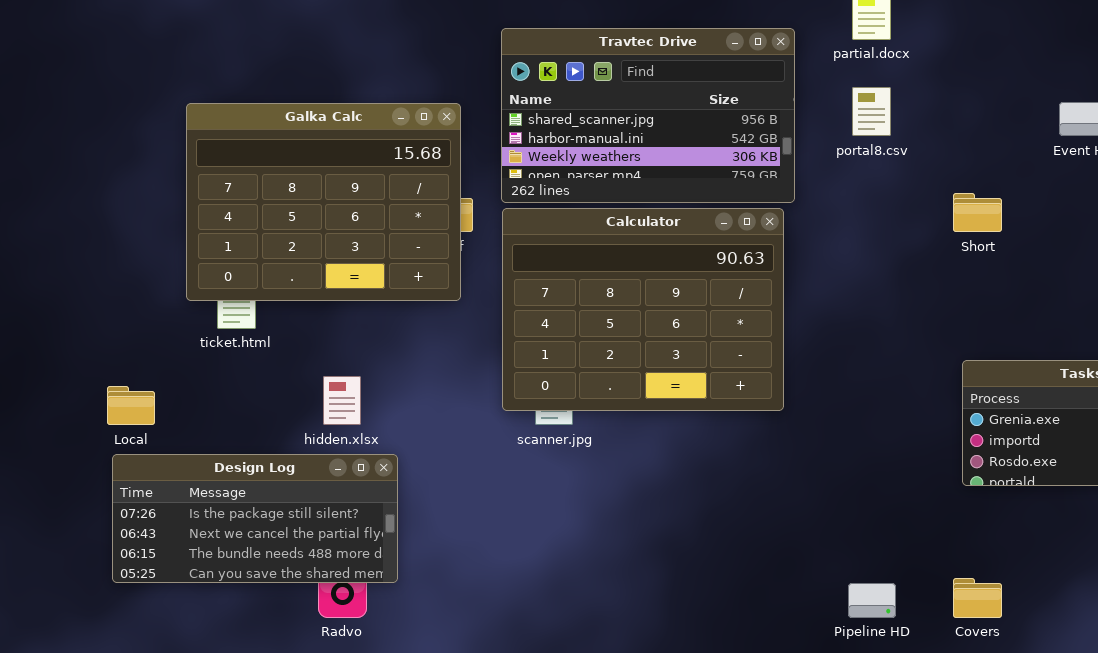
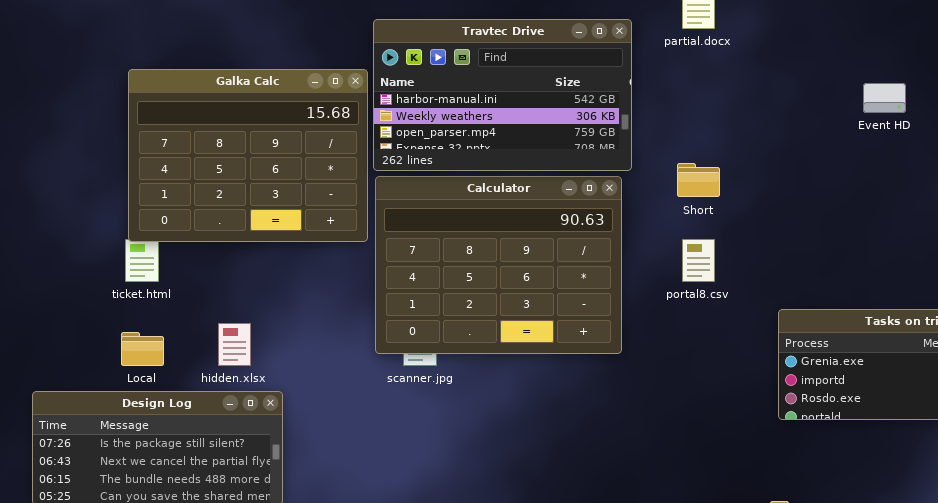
Travtec Drive: [501,28,795,203] -> [373,19,632,171], scrolled down 1 row
portal8.csv: [852,87,891,136] -> [682,239,715,282], moved
Galka Calc: [186,103,461,301] -> [128,69,368,242], moved
Short: [953,193,1002,232] -> [677,163,720,197], moved
Local: [107,386,155,425] -> [121,332,164,366], moved

